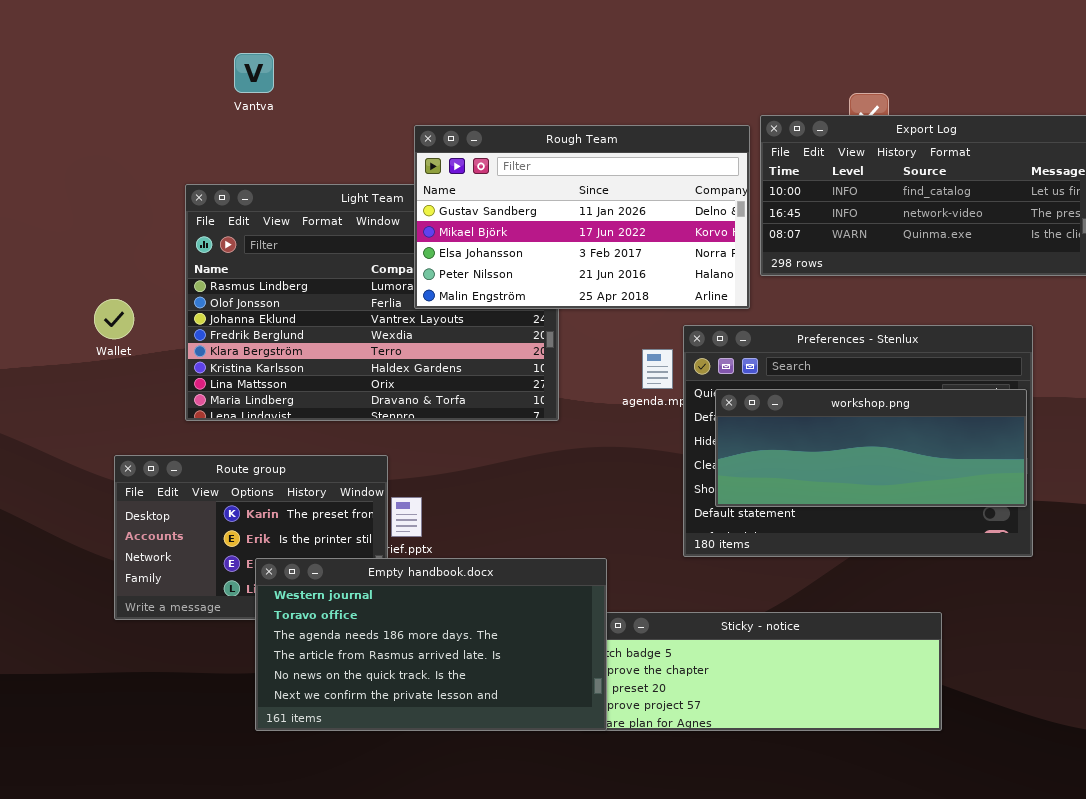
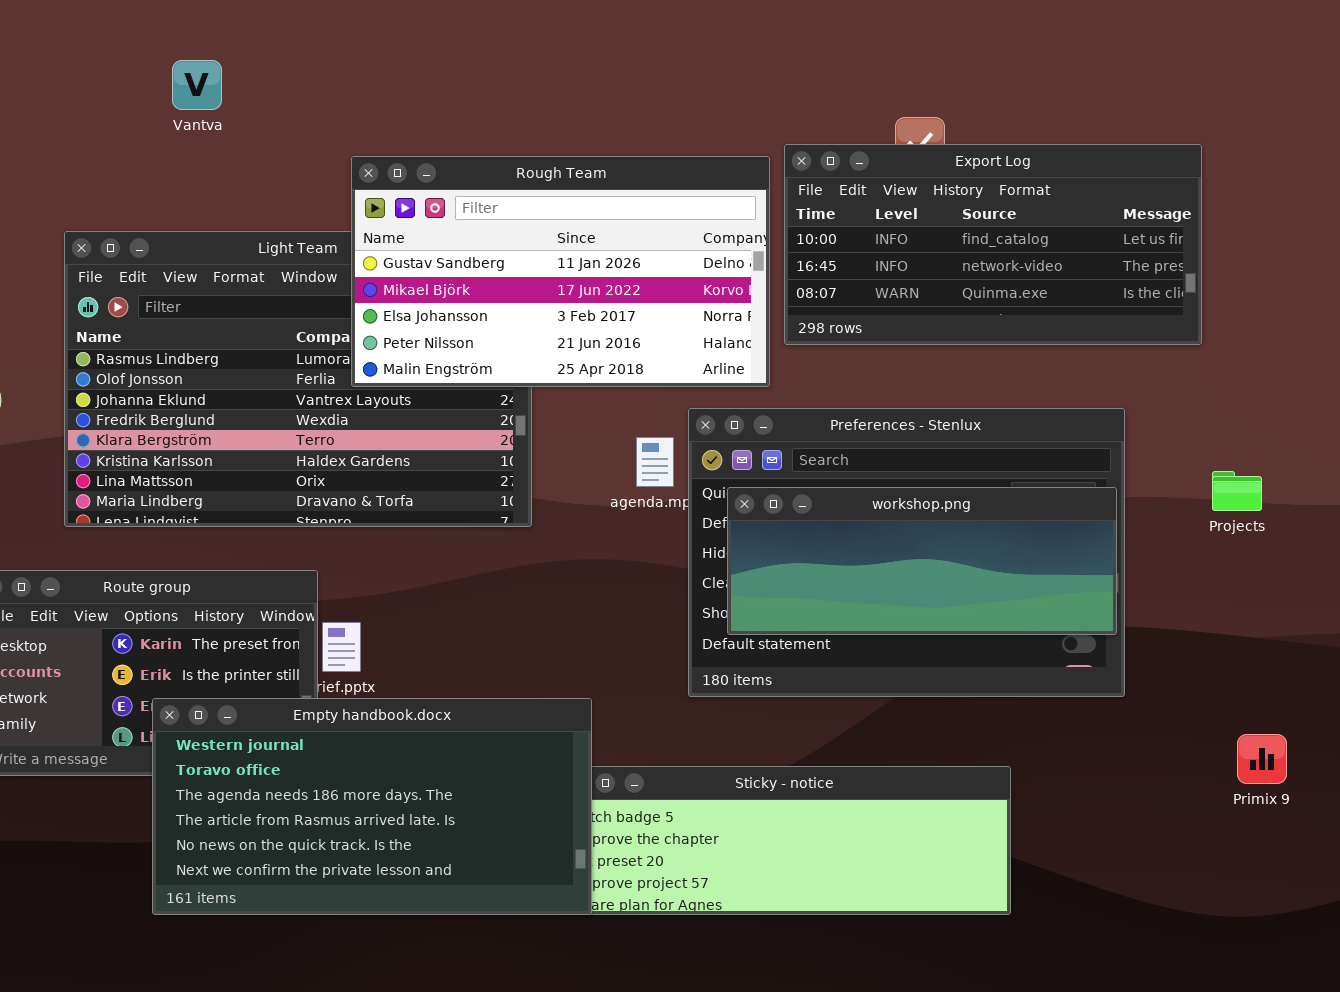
Vantva: [234,53,274,93] -> [172,60,222,110], moved

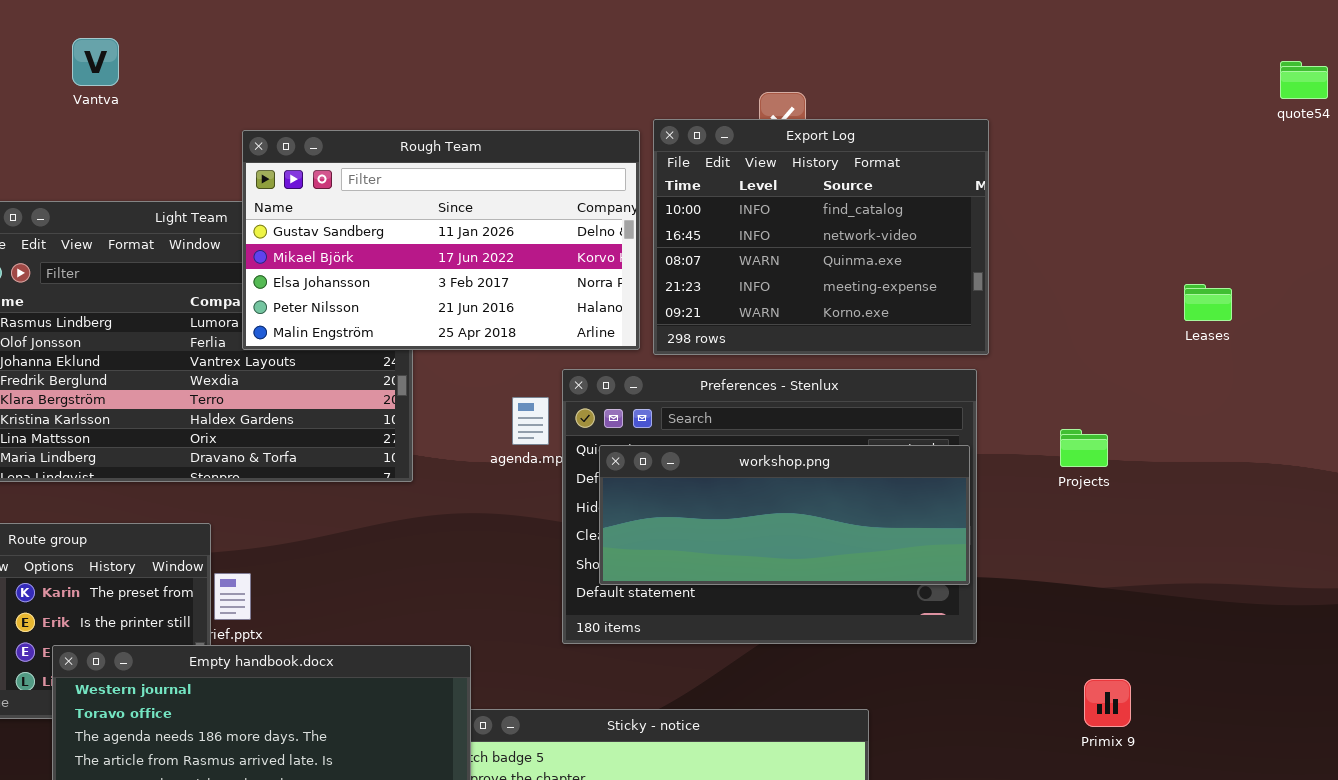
Export Log: [784,144,1202,345] -> [653,119,989,355], resized

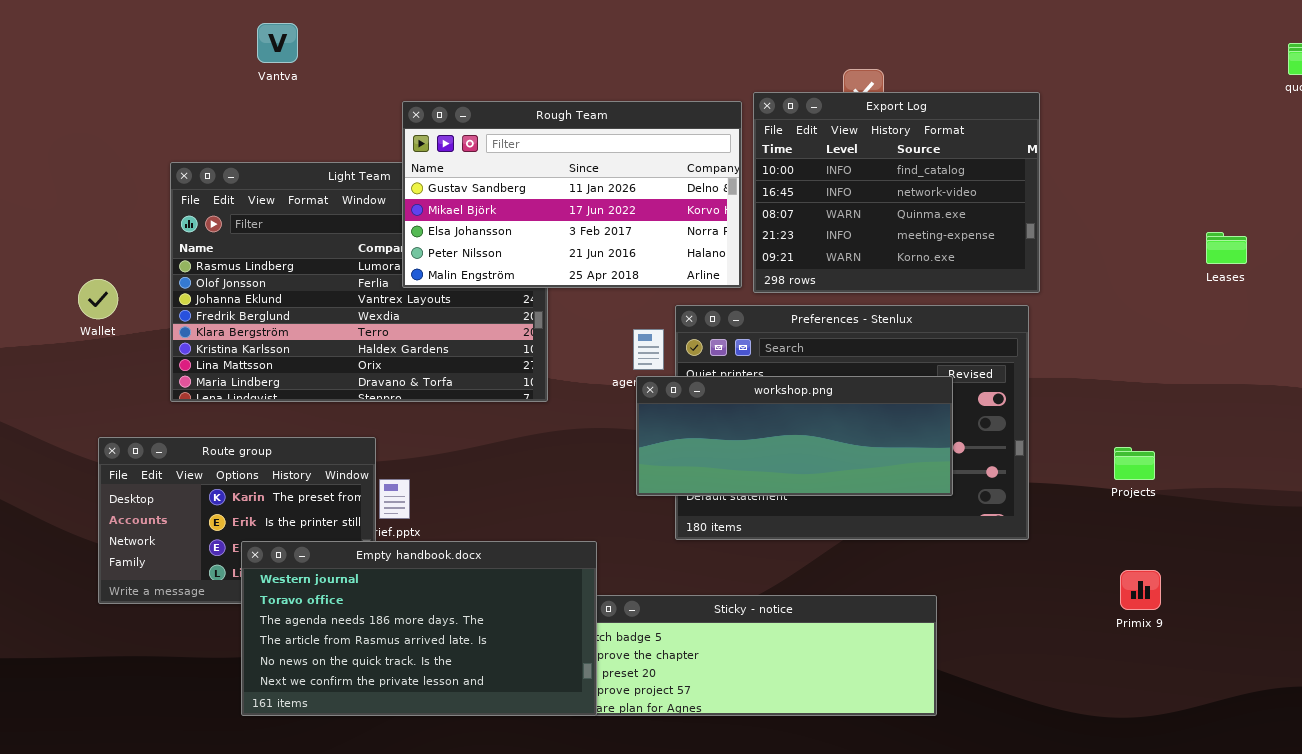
Projects: [1060,429,1108,467] -> [1114,447,1155,480], moved
workshop.png: [599,445,970,585] -> [636,376,953,496], moved

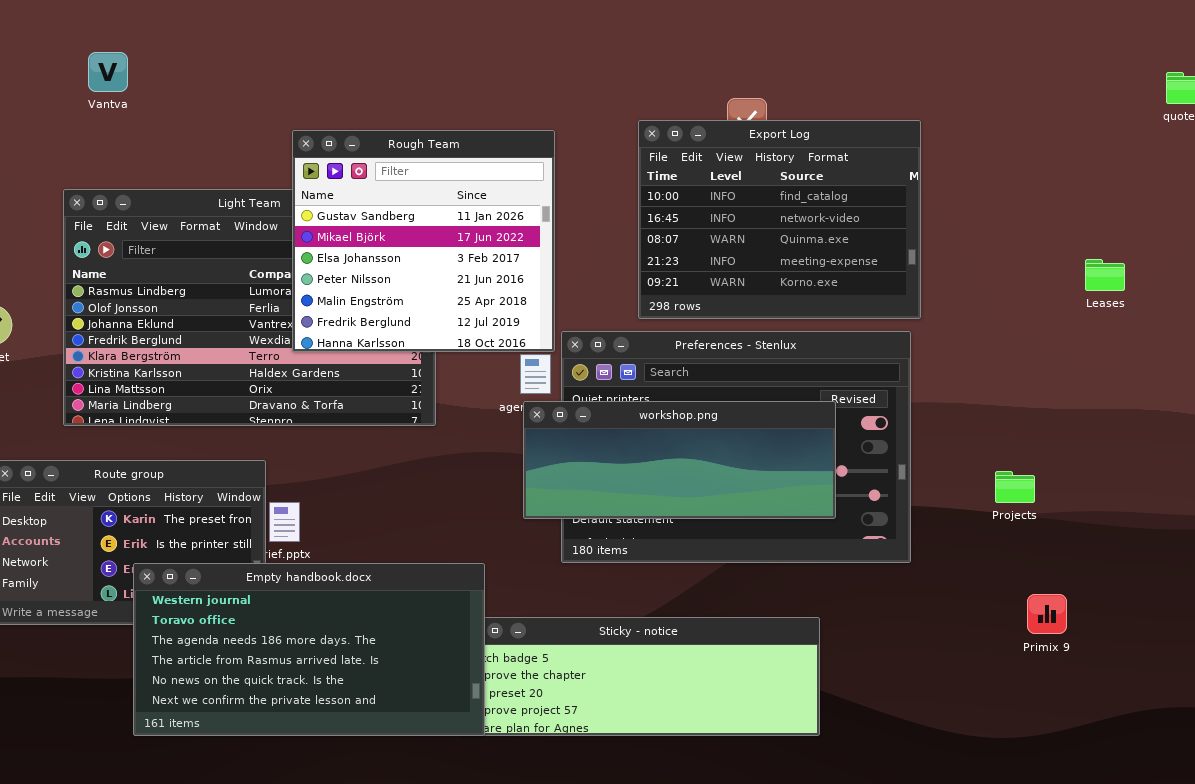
Vantva: [257,23,298,63] -> [88,52,128,92], moved
Rough Team: [402,101,742,288] -> [292,130,555,352], resized
Primix 9: [1120,570,1161,610] -> [1027,594,1067,634], moved

